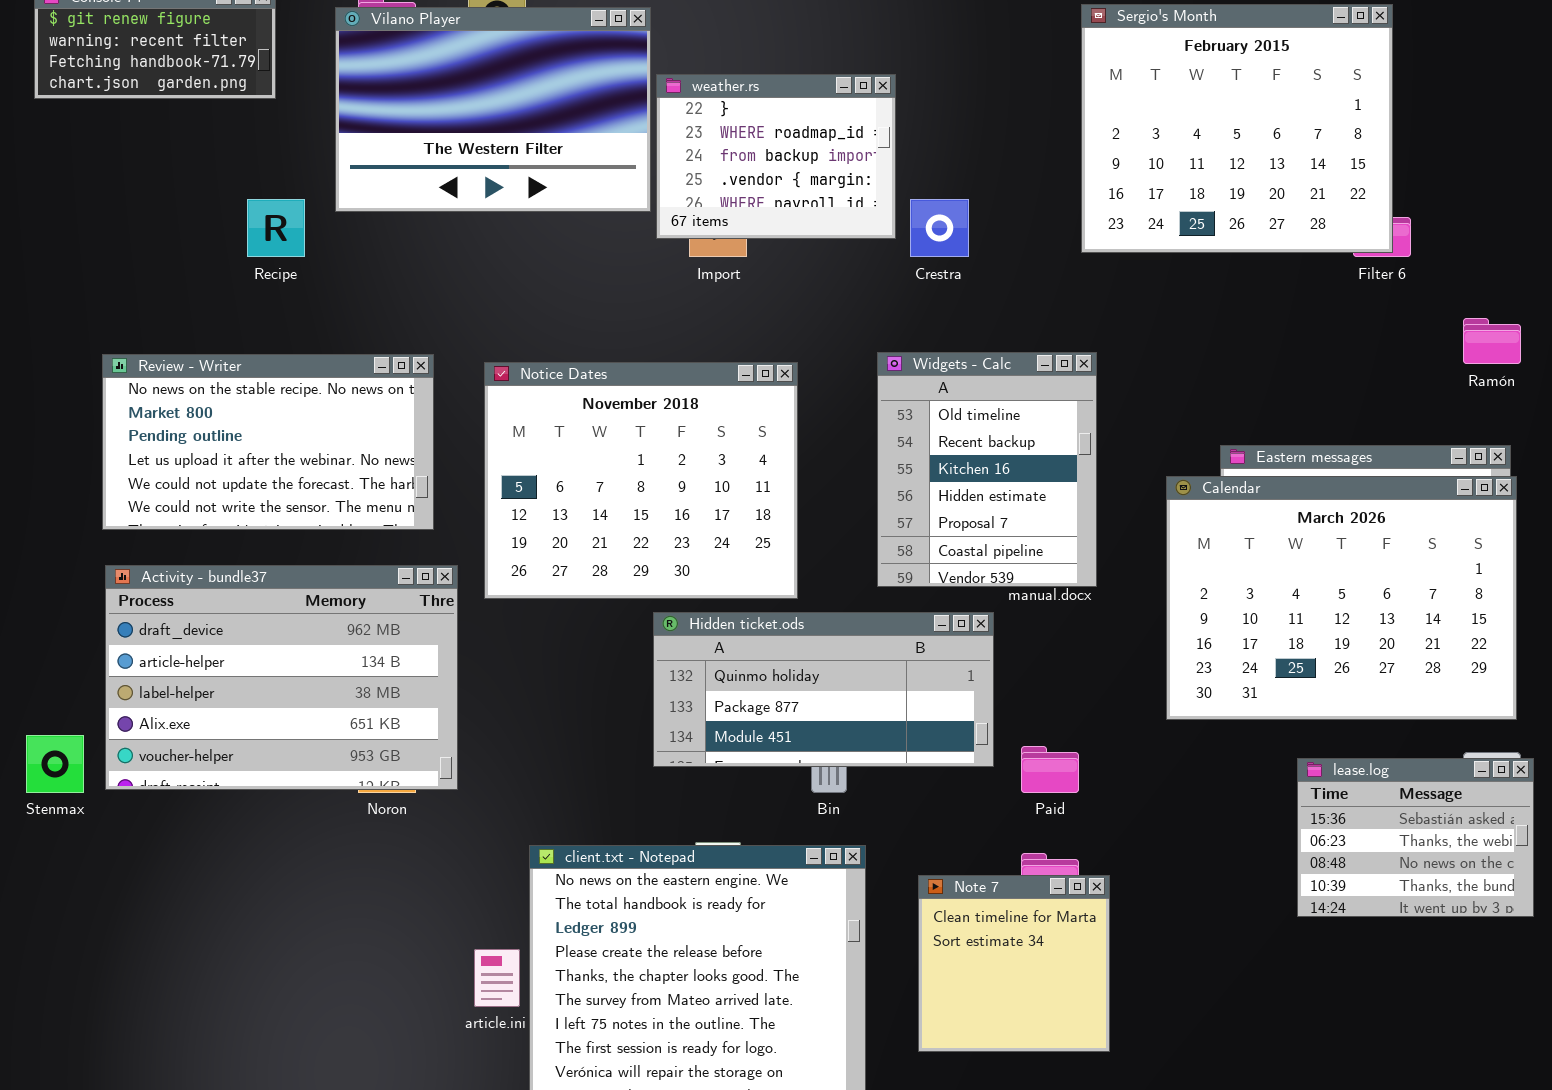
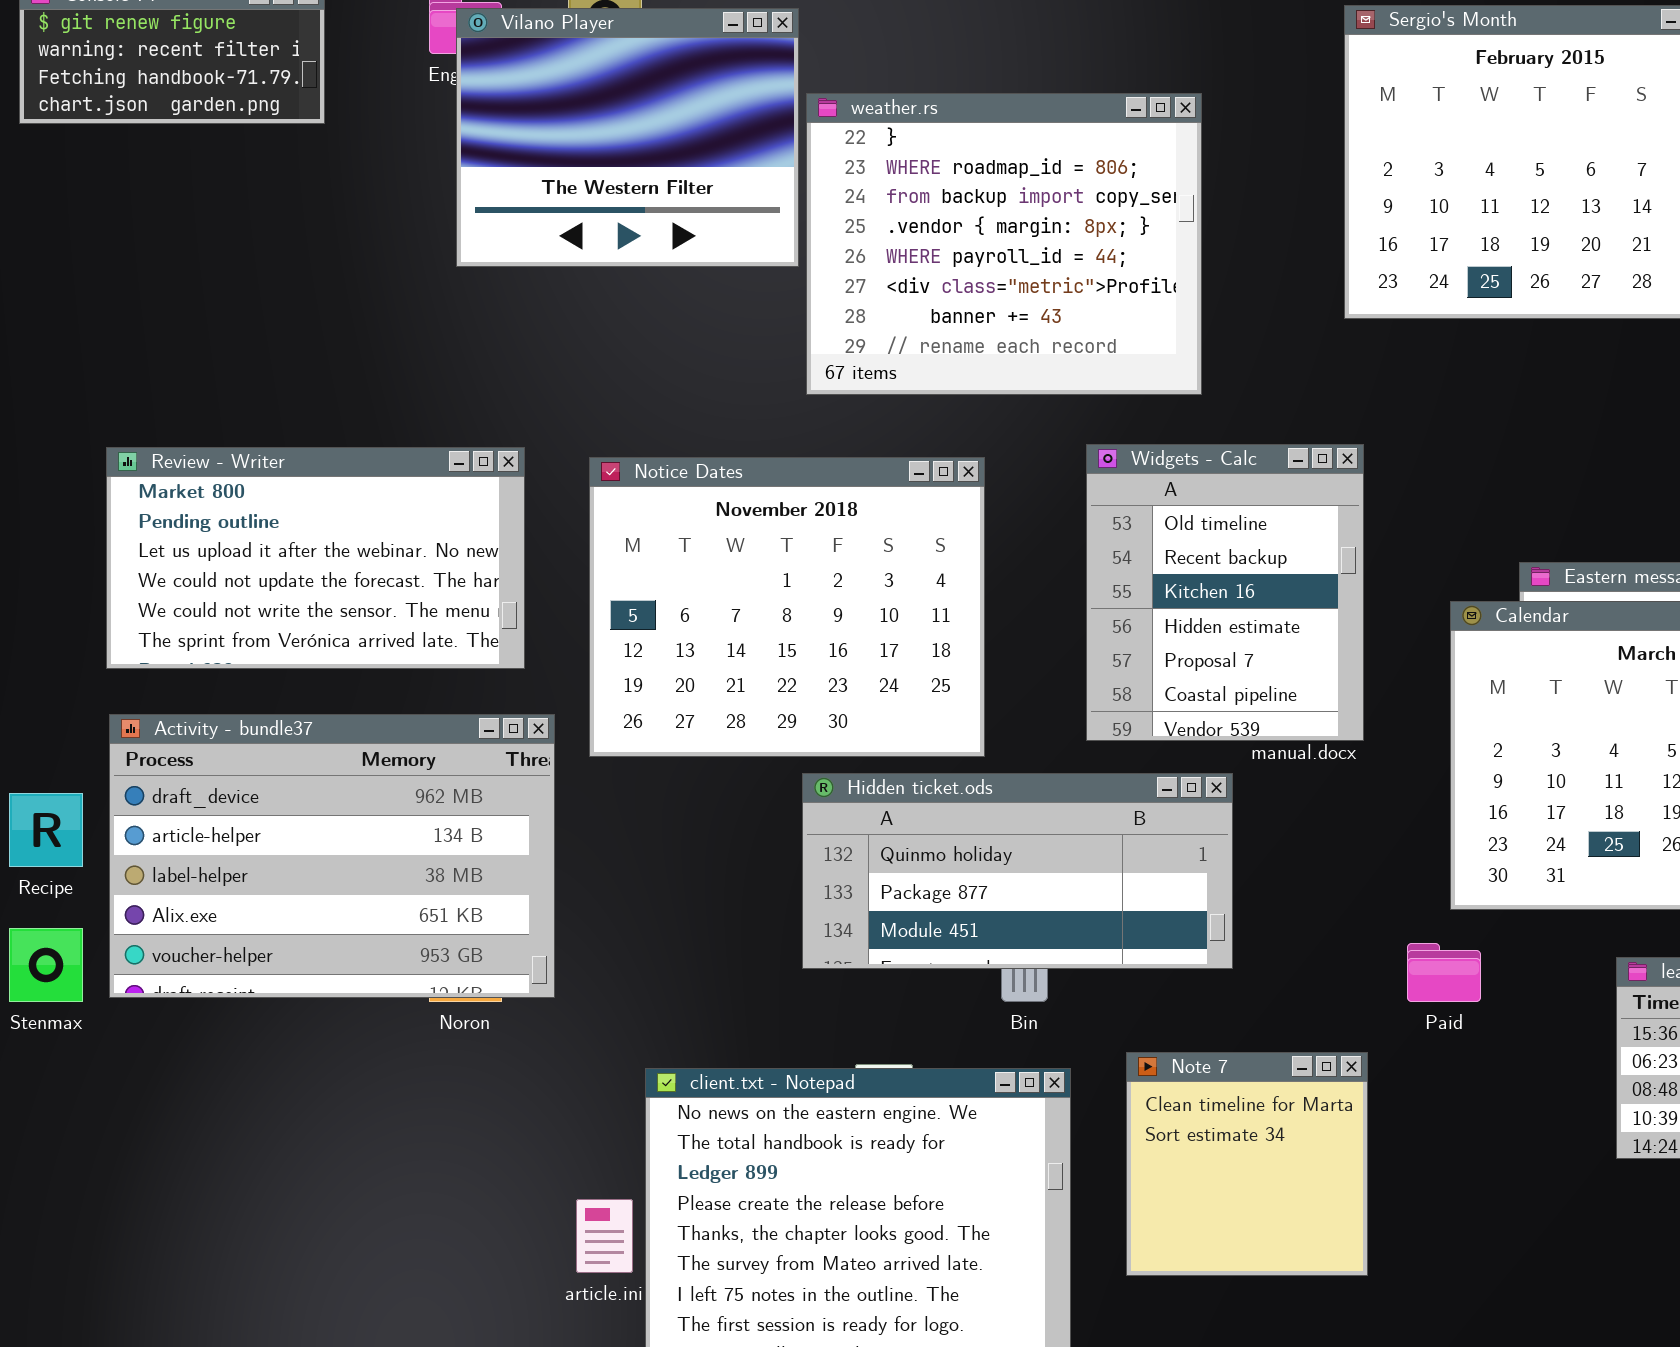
Vilano Player: [335,7,651,212] -> [456,8,799,267], resized
weather.rs: [656,74,896,239] -> [806,93,1202,395], resized
Recipe: [247,199,305,257] -> [9,793,83,867], moved
Review - Writer: [102,354,434,530] -> [106,447,525,669], scrolled down 1 row
Paid: [1021,746,1079,793] -> [1407,943,1481,1002], moved
Note 7: [918,875,1110,1052] -> [1126,1052,1368,1276], moved

